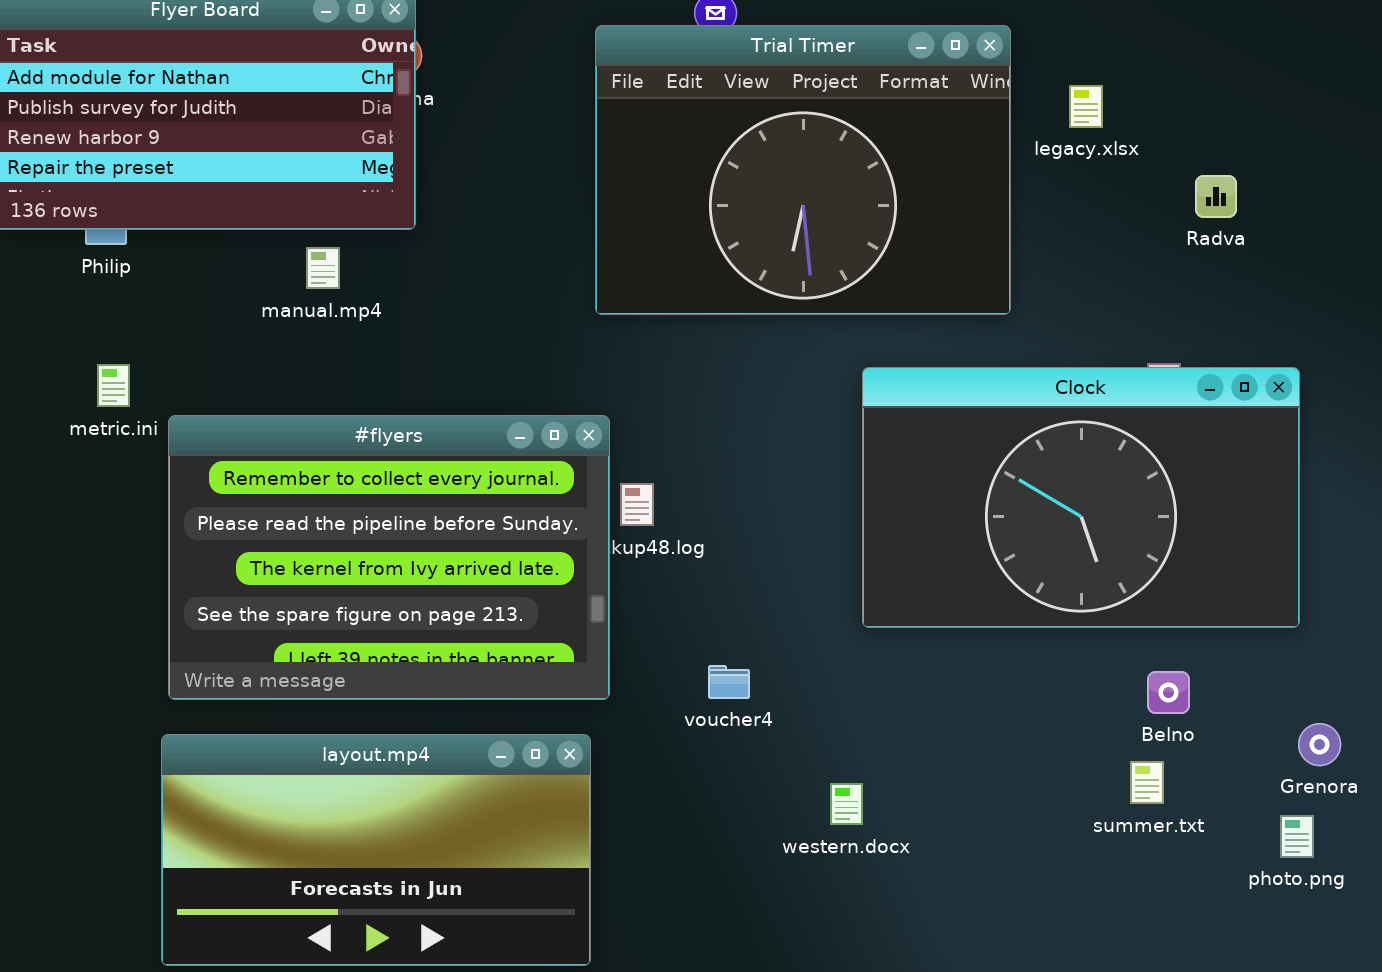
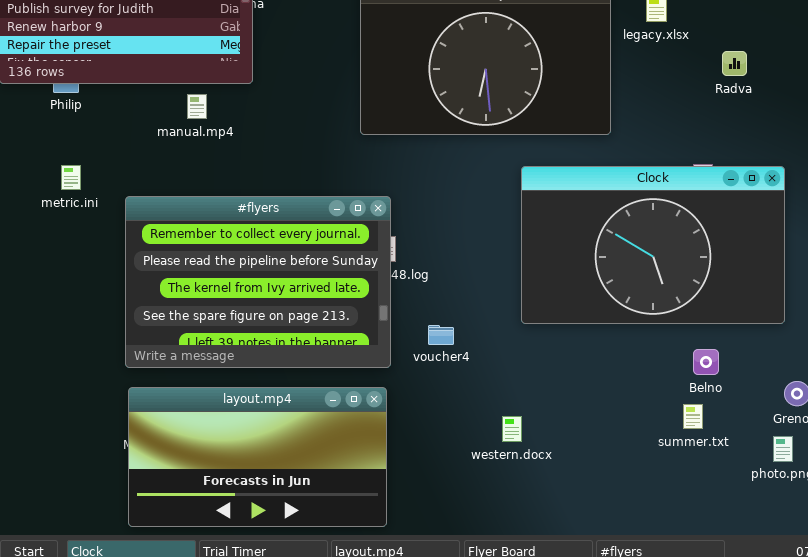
#flyers: [168,415,610,700] -> [125,196,391,368], moved
voucher4: [708,665,750,699] -> [428,325,454,345], moved
layout.mp4: [161,734,591,966] -> [128,387,387,527], moved

